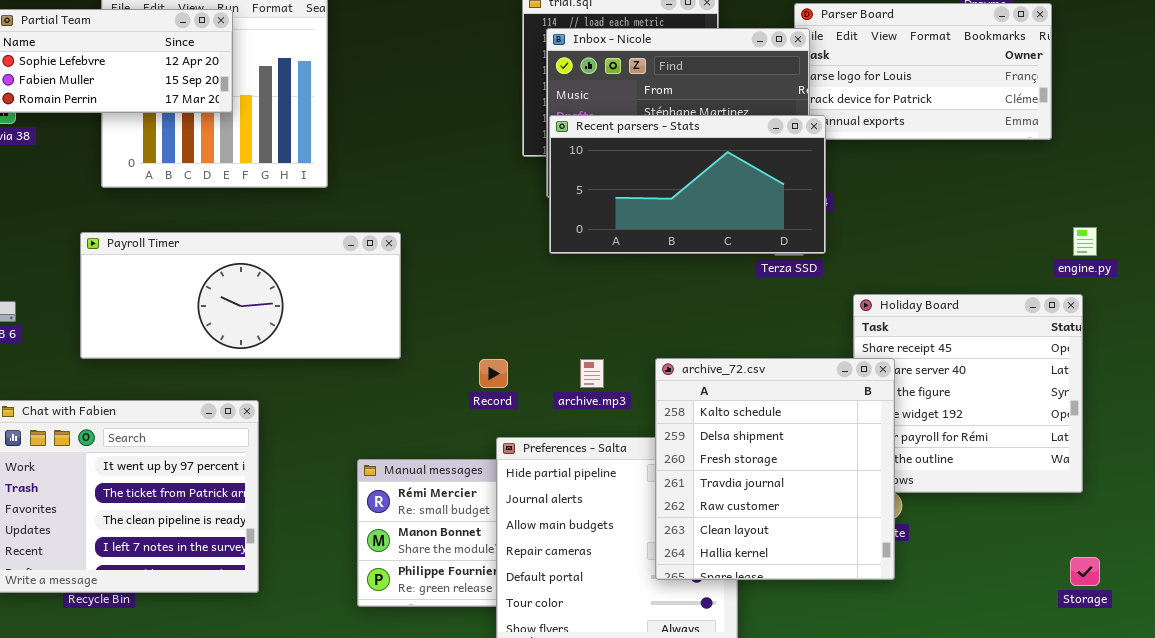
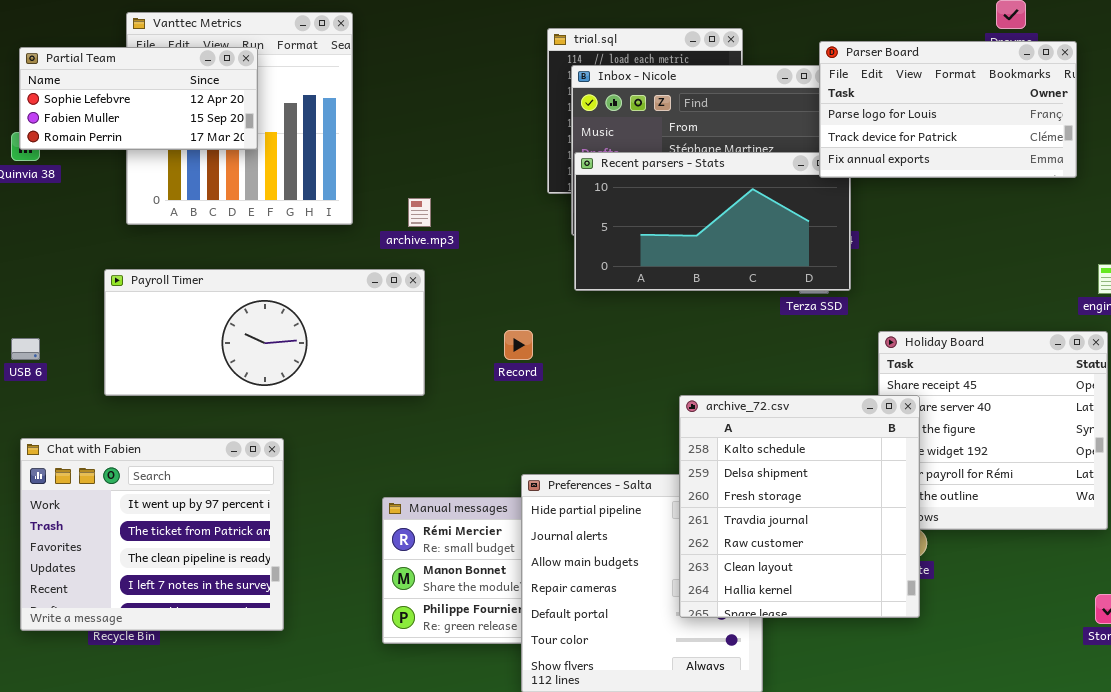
Parser Board: [794,3,1052,140] -> [819,41,1077,178], raised
Record: [479,359,508,388] -> [504,330,533,360], moved
archive.mp3: [580,359,604,388] -> [408,198,431,227], moved

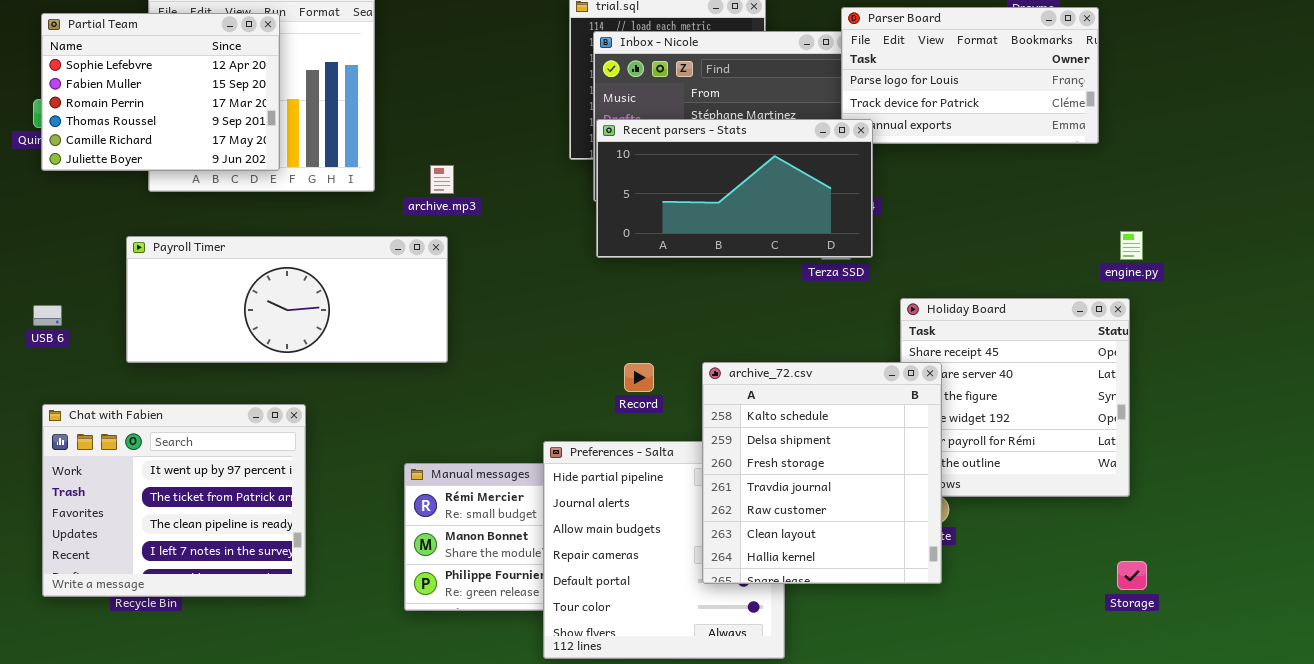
Partial Team: [19,47,258,150] -> [41,13,280,171], resized
Recent parsers - Stats: [574,152,851,291] -> [596,119,873,258], raised
Record: [504,330,533,360] -> [624,363,654,392], moved

